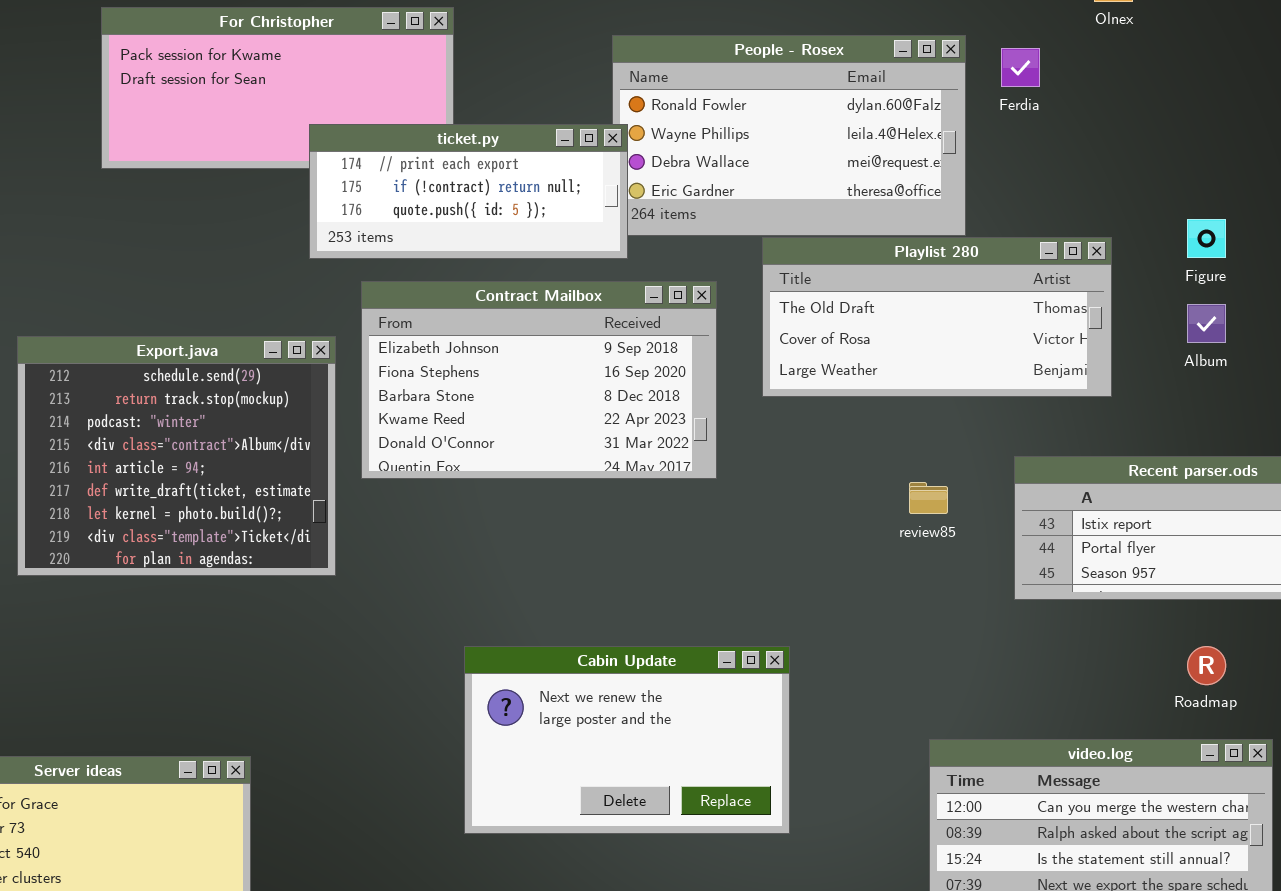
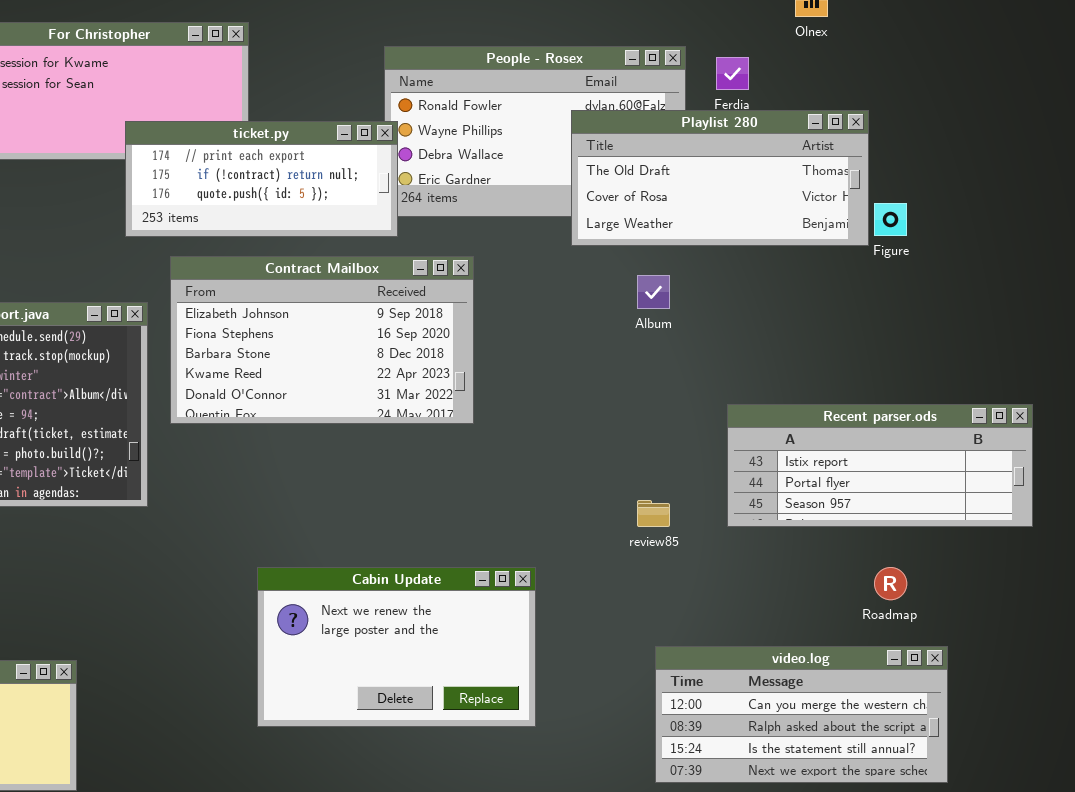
Playlist 280: [762,237,1112,397] -> [571,110,869,246], moved
Album: [1187,304,1226,343] -> [637,275,670,309], moved
review85: [909,482,948,514] -> [637,500,670,527], moved

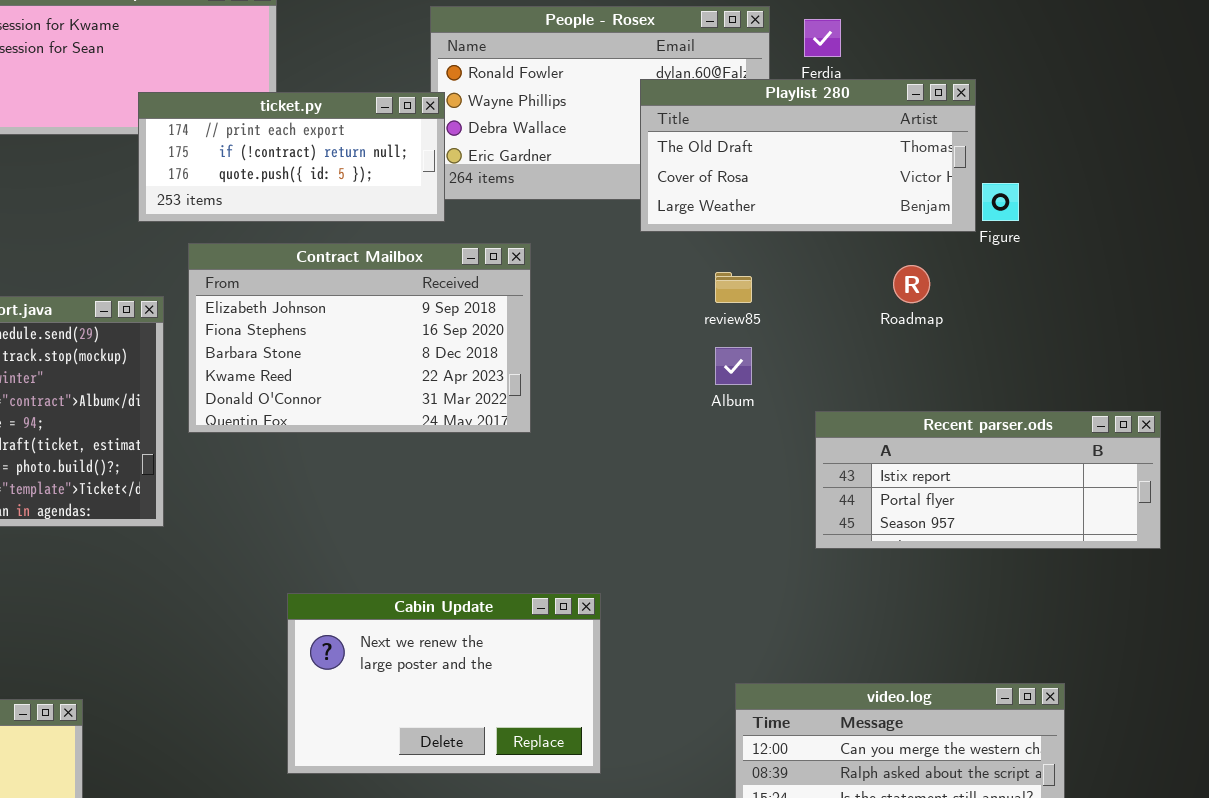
Album: [637,275,670,309] -> [715,347,752,385], moved
review85: [637,500,670,527] -> [715,272,752,303], moved
Roadmap: [874,567,907,600] -> [893,265,930,303], moved

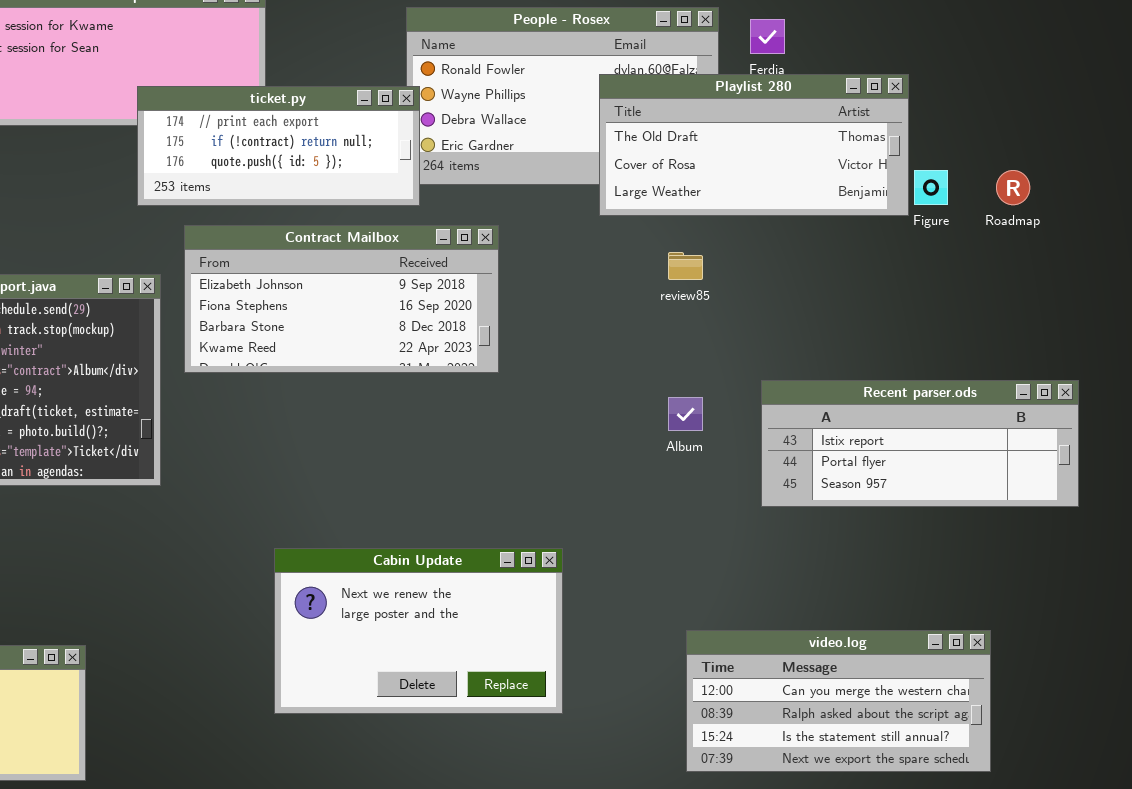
Contract Mailbox: [188,243,531,433] -> [184,225,499,373], resized
Roadmap: [893,265,930,303] -> [996,170,1030,205], moved
Album: [715,347,752,385] -> [668,397,703,431], moved

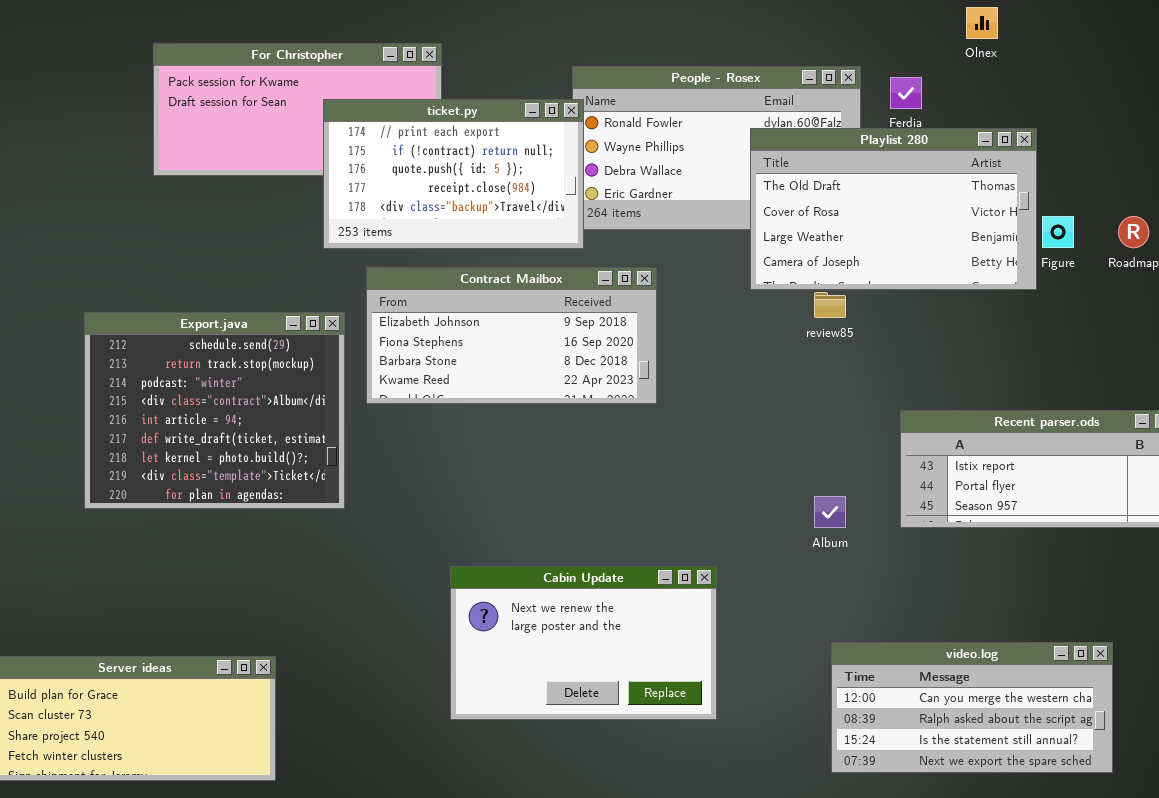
Playlist 280: [599,74,909,216] -> [750,128,1037,290], resized
ticket.py: [137,86,420,206] -> [323,99,584,249], resized
Album: [668,397,703,431] -> [814,496,846,528], moved

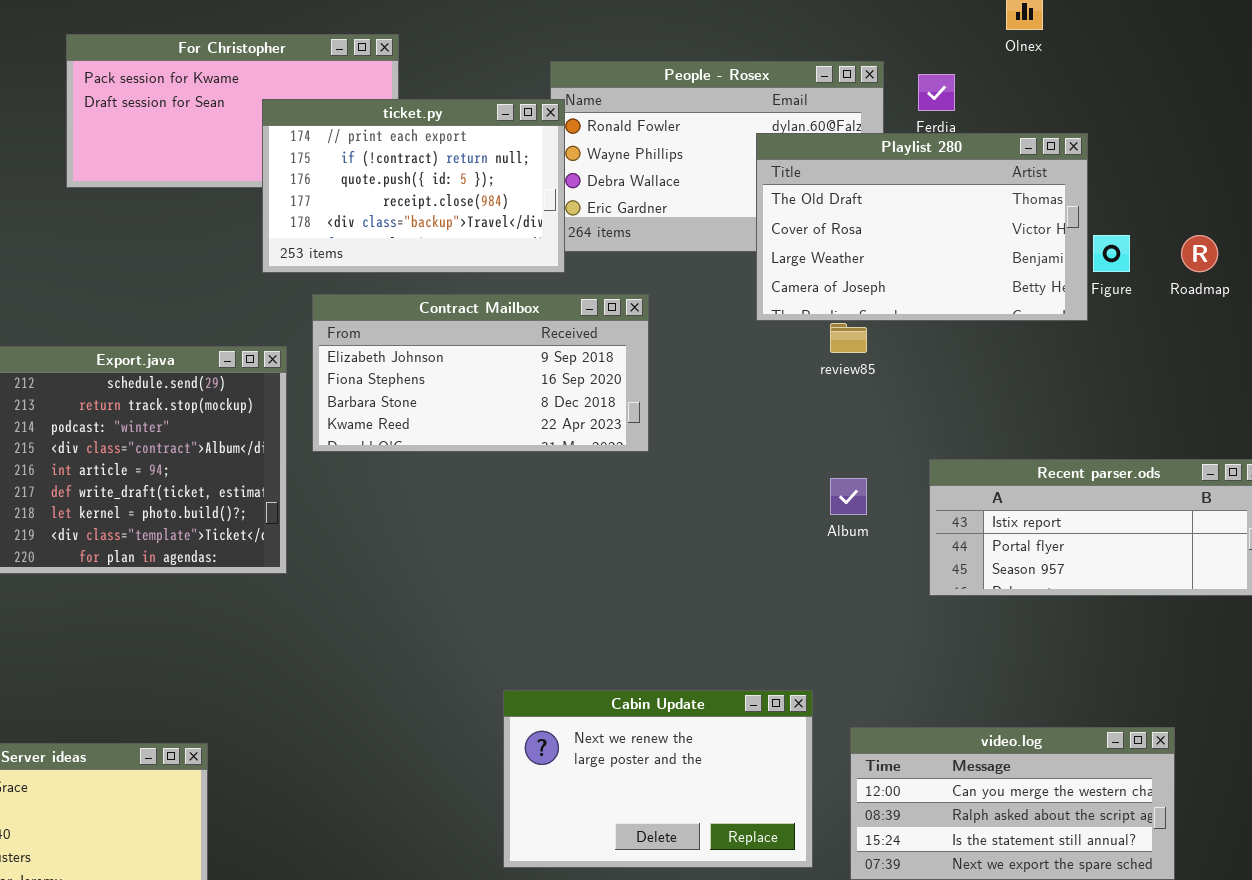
Album: [814,496,846,528] -> [830,478,867,515], moved
Cabin Update: [450,566,717,720] -> [503,690,813,868], moved

